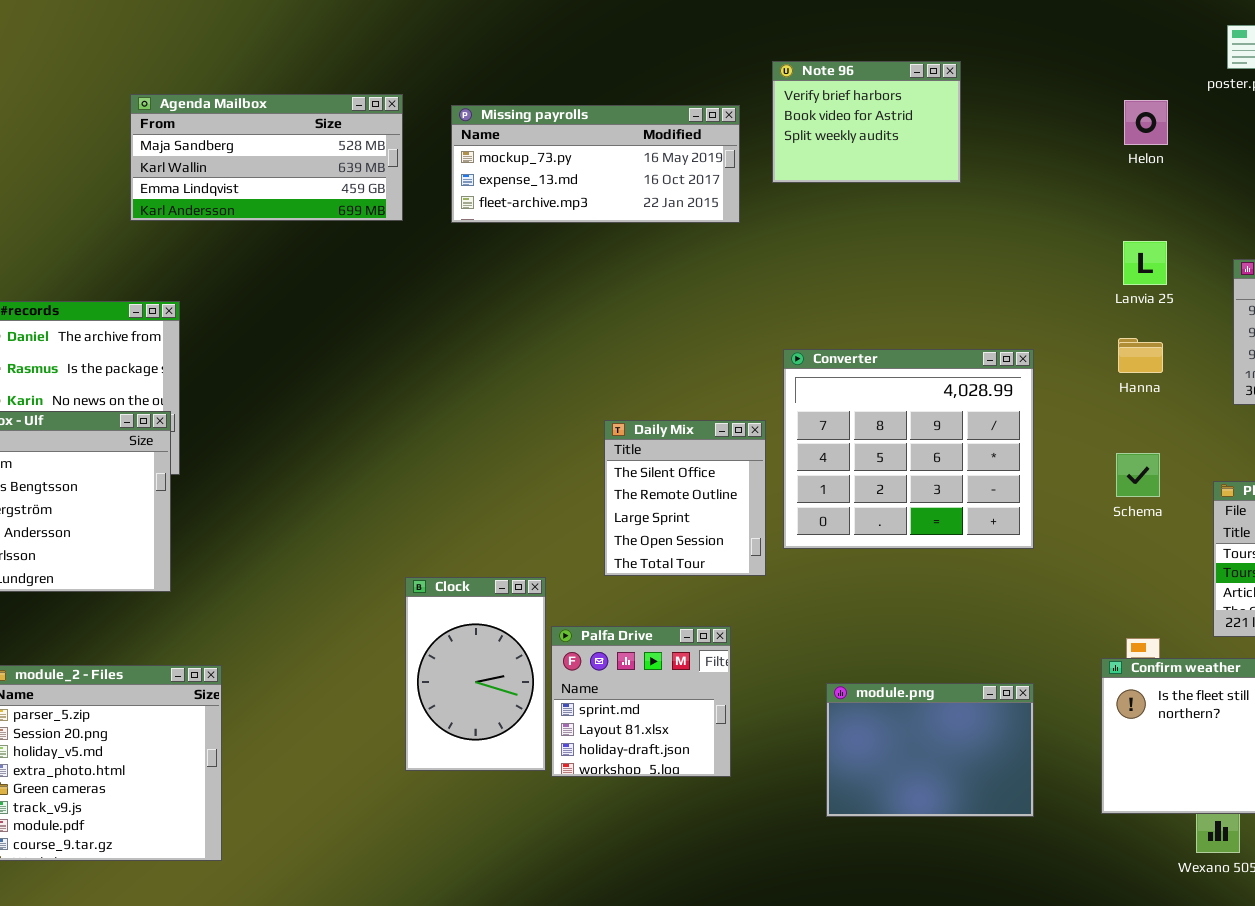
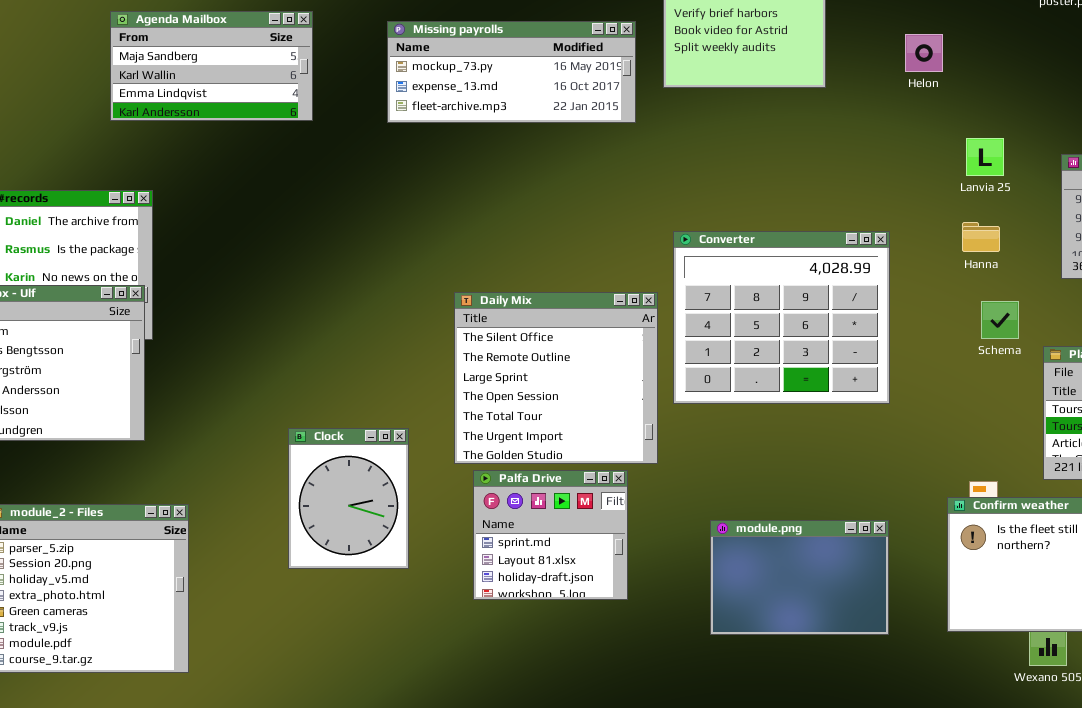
Agenda Mailbox: [130,94,403,221] -> [110,11,313,121], resized
Helon: [1124,100,1168,145] -> [905,34,943,72], moved
Daily Mix: [604,420,766,576] -> [454,292,658,464], resized
Schema: [1116,453,1160,497] -> [981,301,1019,339], moved
Clock: [405,577,546,771] -> [288,428,409,569], moved, resized

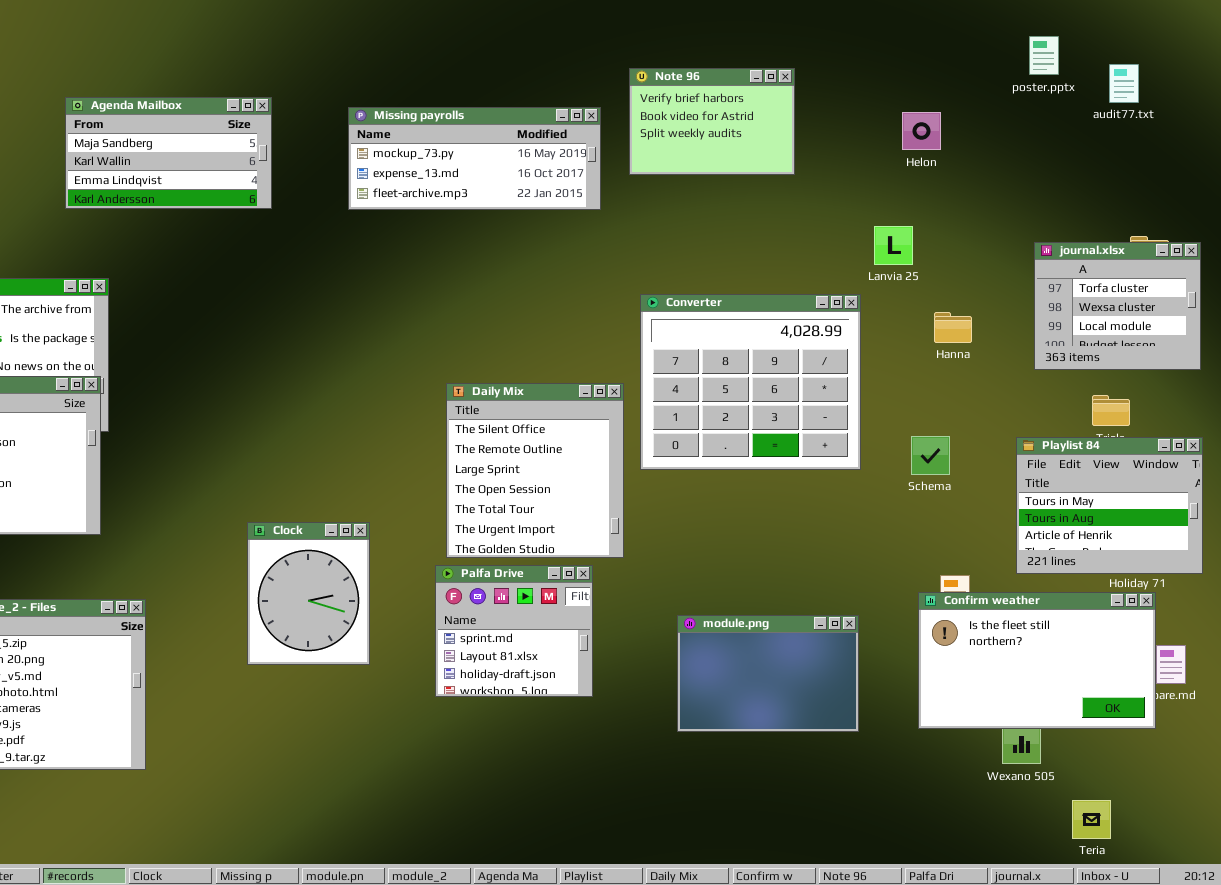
Helon: [905,34,943,72] -> [902,112,941,150], moved
Lanvia 25: [966,138,1004,176] -> [874,226,913,265], moved
Converter: [673,231,890,404] -> [640,294,861,470], moved
Daily Mix: [454,292,658,464] -> [446,383,624,558], resized
Schema: [981,301,1019,339] -> [911,436,950,475], moved

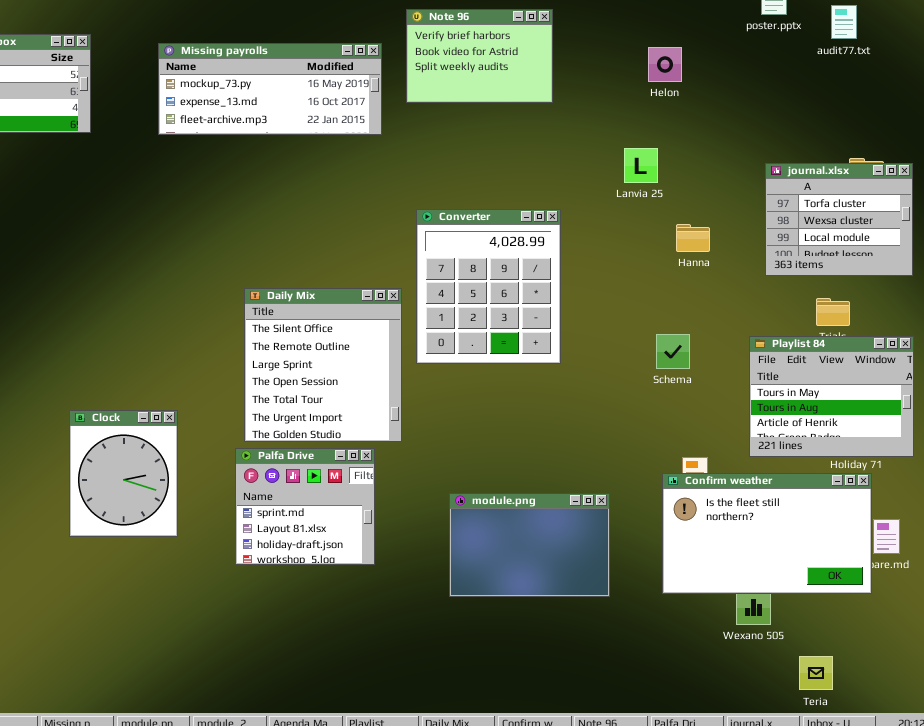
Converter: [640,294,861,470] -> [416,209,561,364], resized

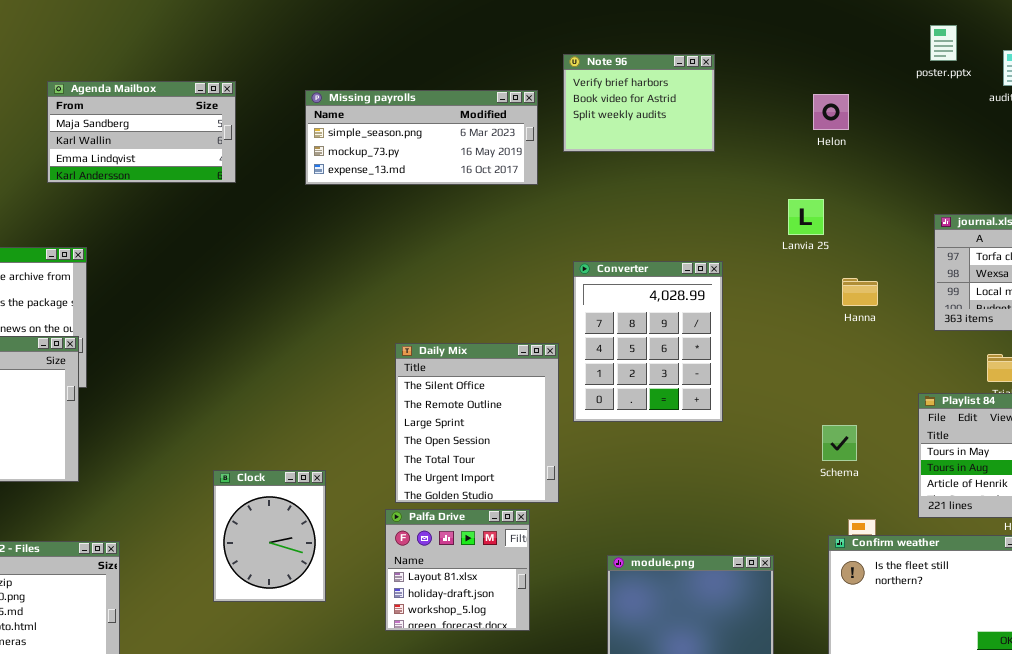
Missing payrolls: [158,43,382,135] -> [305,90,538,185], scrolled up 1 row
Schema: [656,334,690,369] -> [822,425,857,461], moved
Palfa Drive: [235,448,375,565] -> [385,509,530,631], scrolled down 1 row

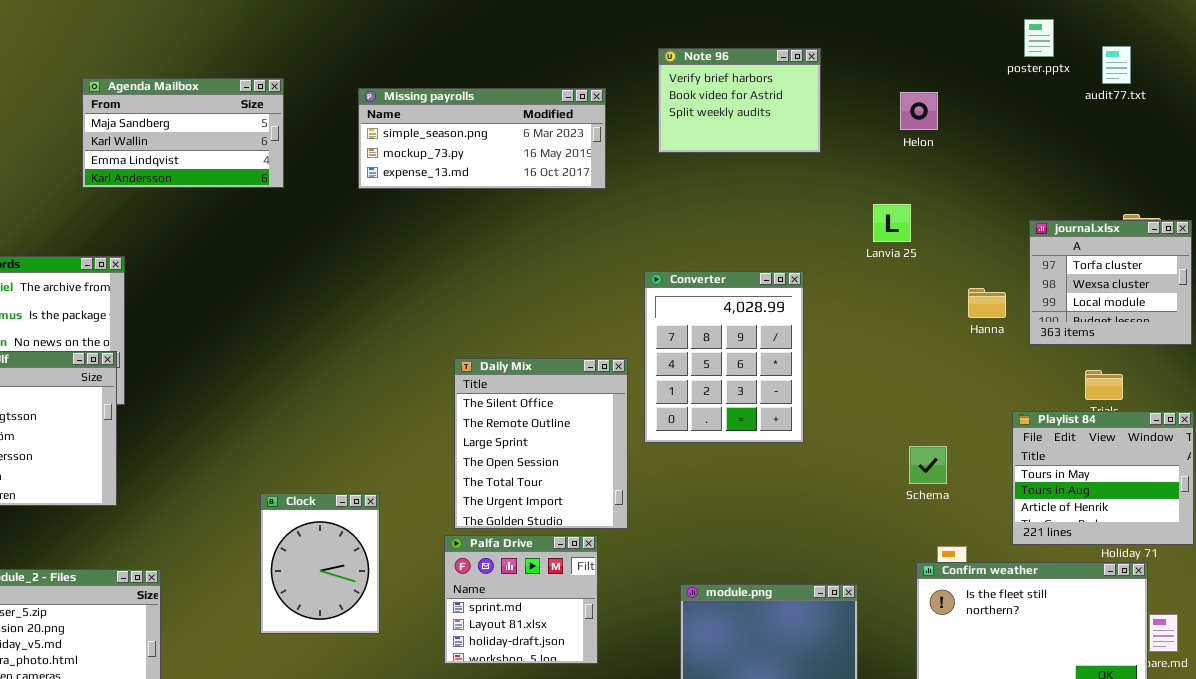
Note 96: [563,54,715,152] -> [658,48,821,153], moved
Hanna: [842,278,878,306] -> [968,288,1006,318], moved
Palfa Drive: [385,509,530,631] -> [444,535,598,664], scrolled up 1 row

